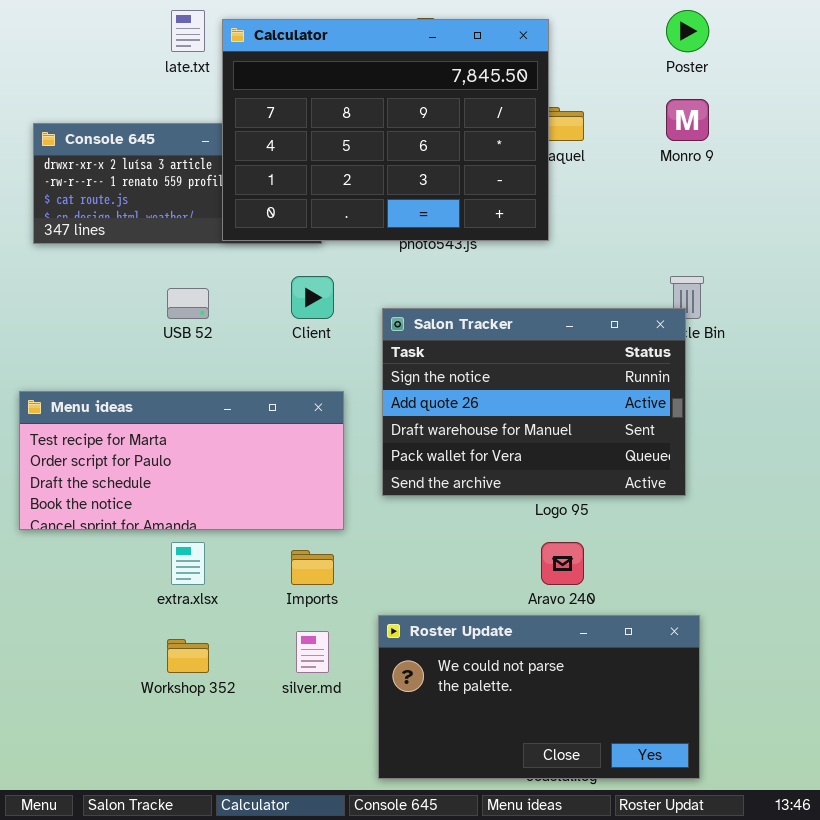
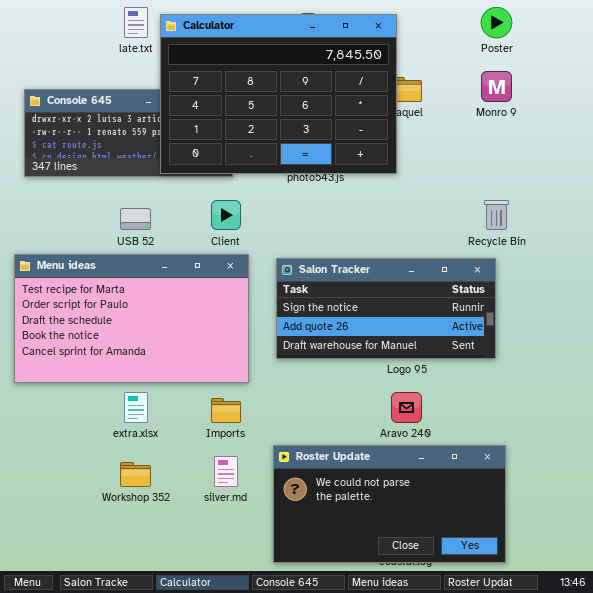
Salon Tracker: [382,308,686,496] -> [276,258,496,359], resized
Menu ideas: [19,391,344,530] -> [14,254,249,383], resized

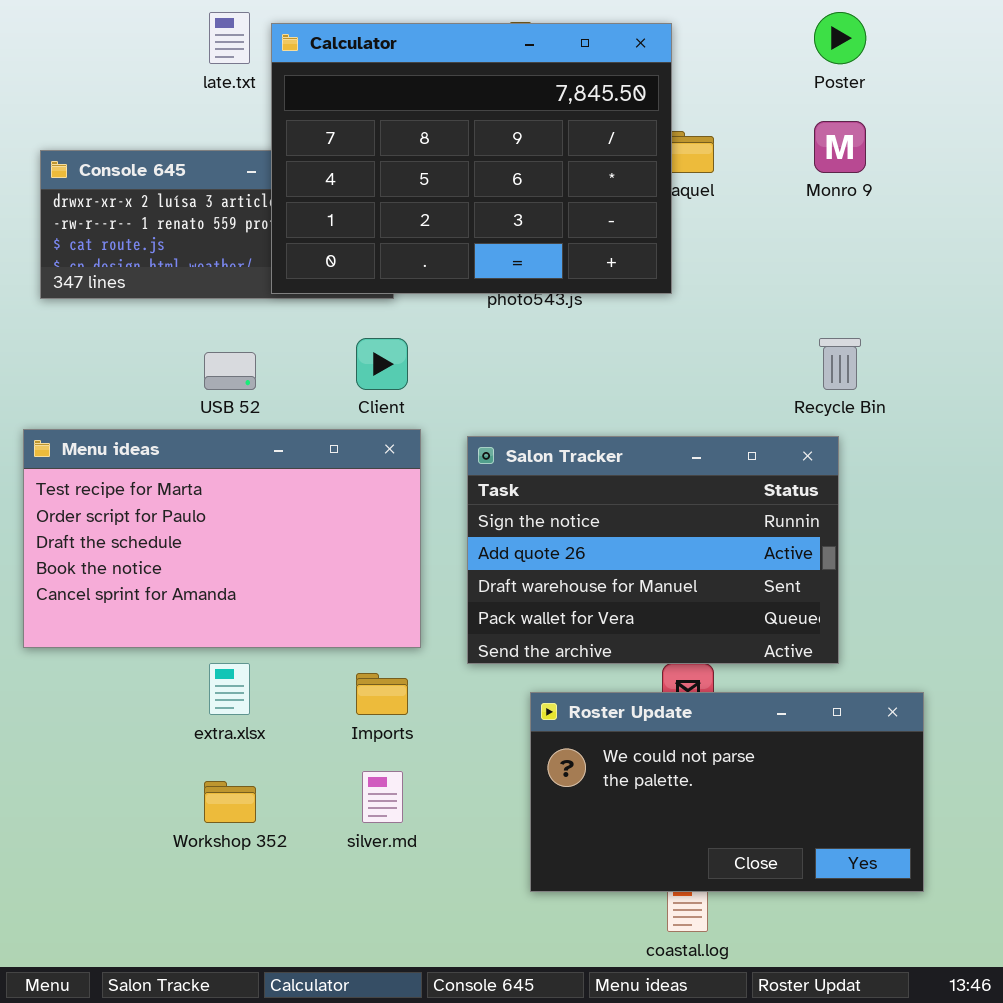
Salon Tracker: [276,258,496,359] -> [467,436,839,664], resized
Roster Update: [273,445,506,563] -> [530,692,924,892], moved

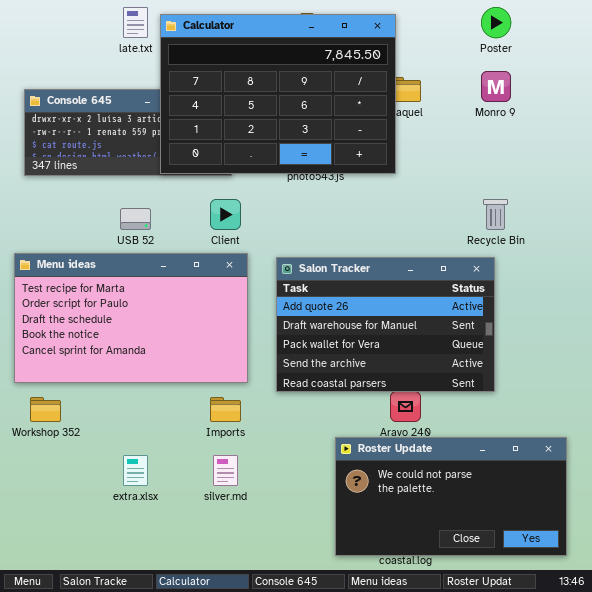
Salon Tracker: [467,436,839,664] -> [276,257,495,392], scrolled down 1 row
extra.xlsx: [209,663,250,715] -> [123,455,148,486], moved
Roster Update: [530,692,924,892] -> [335,437,567,556], moved
Workshop 352: [204,781,256,823] -> [30,397,61,422], moved

